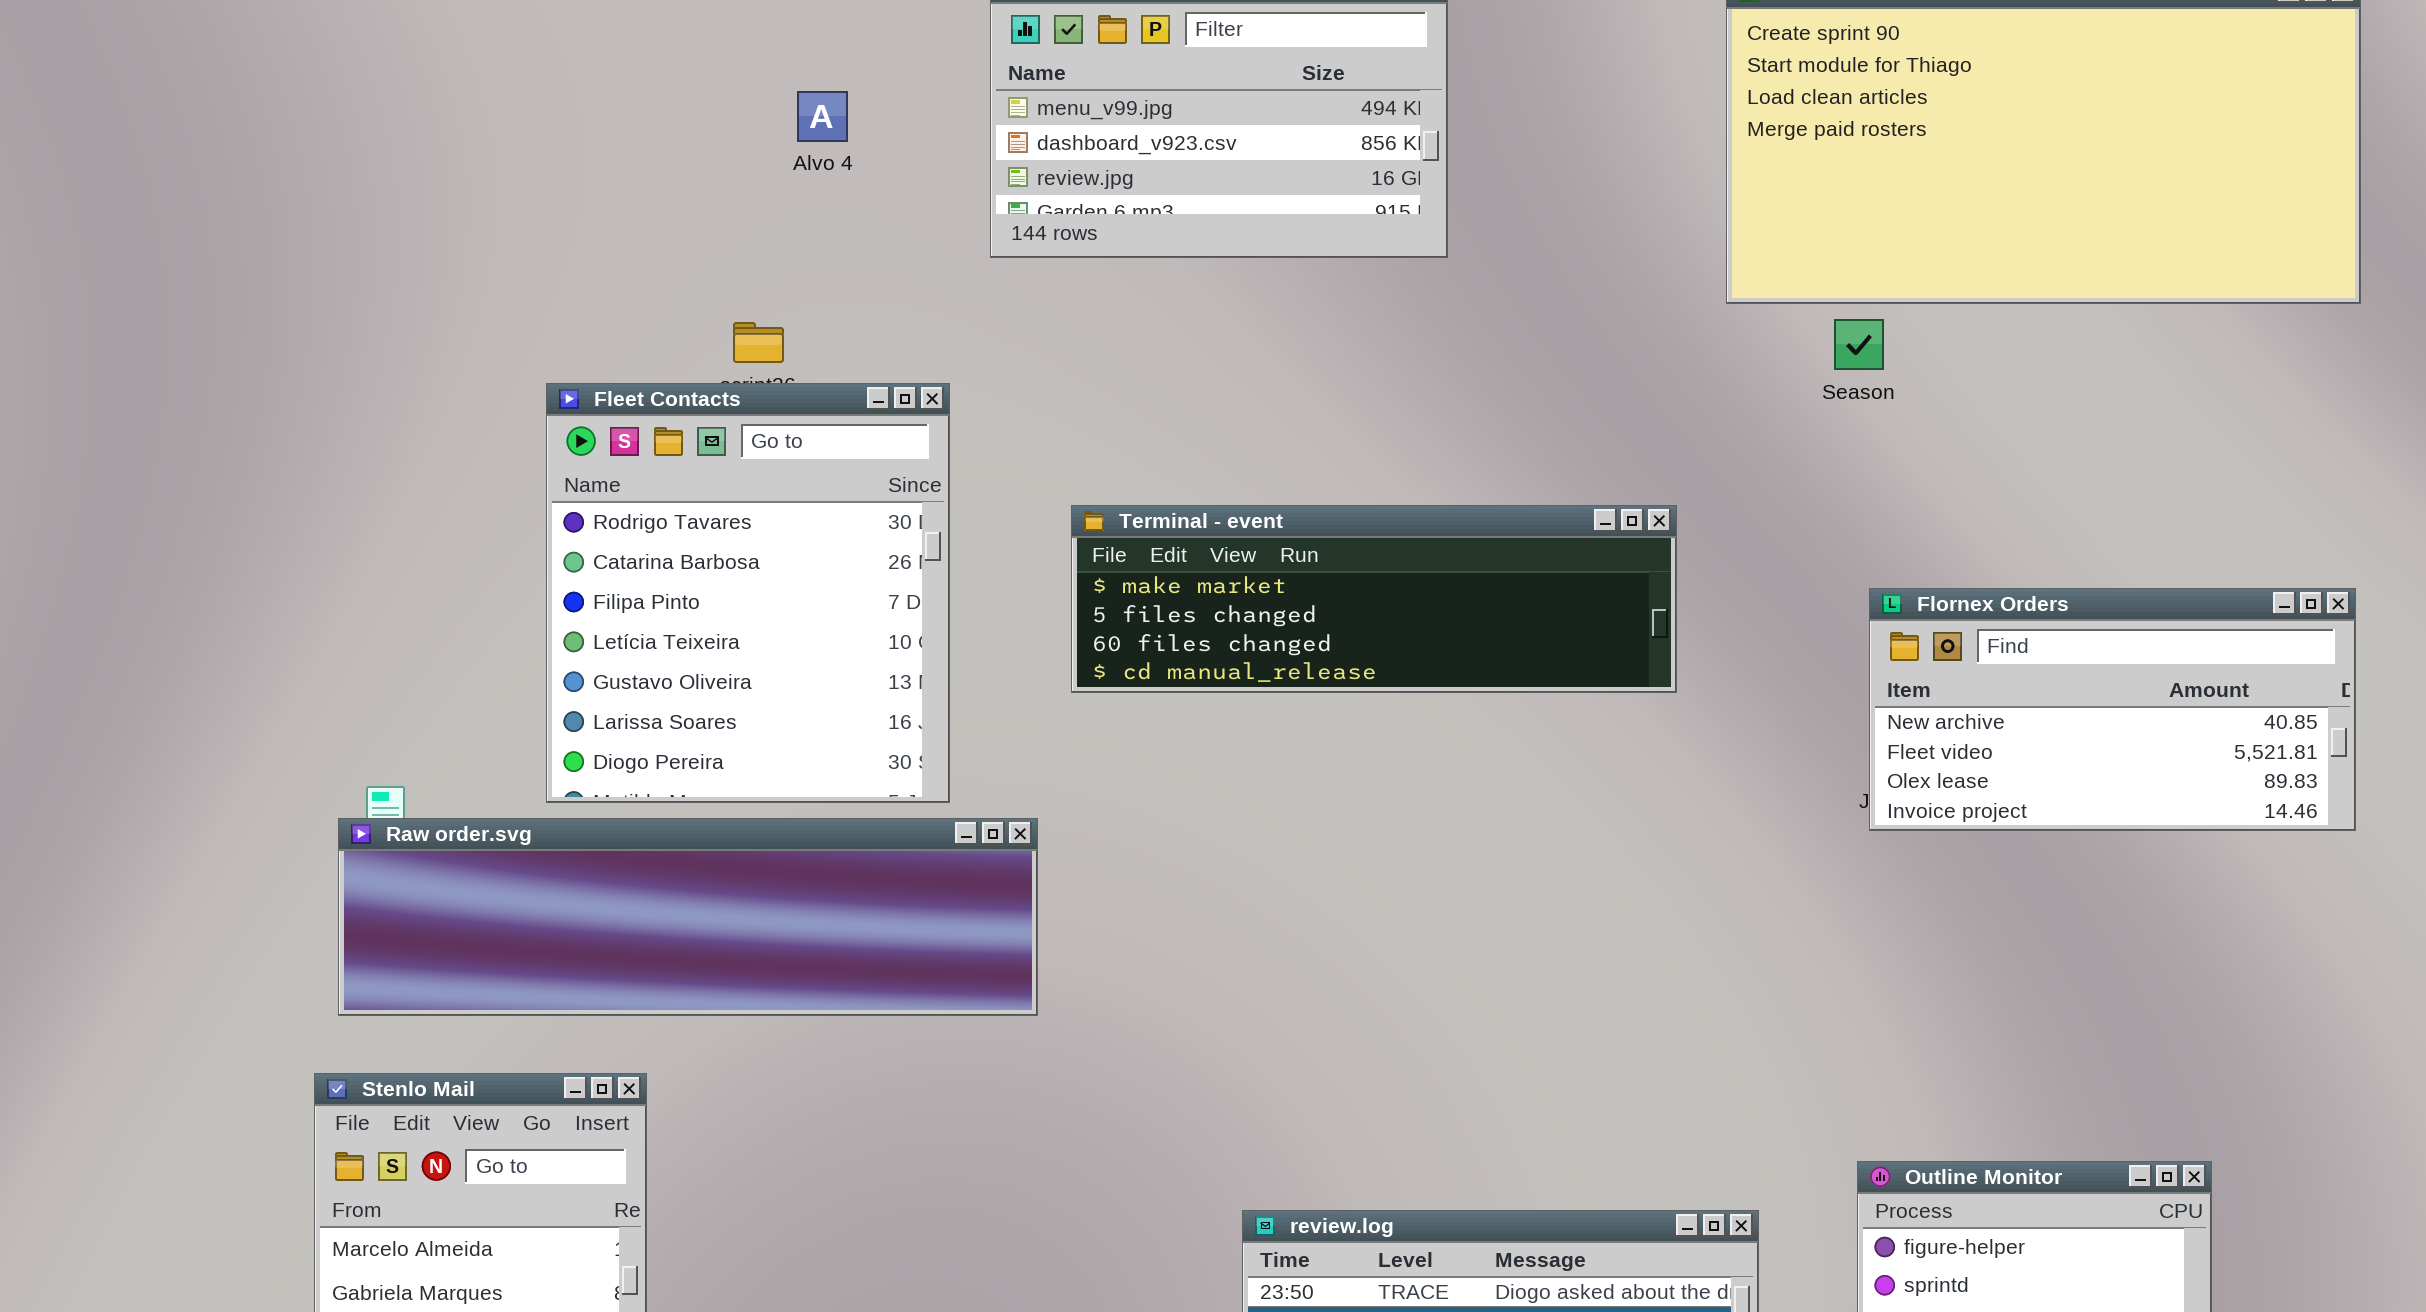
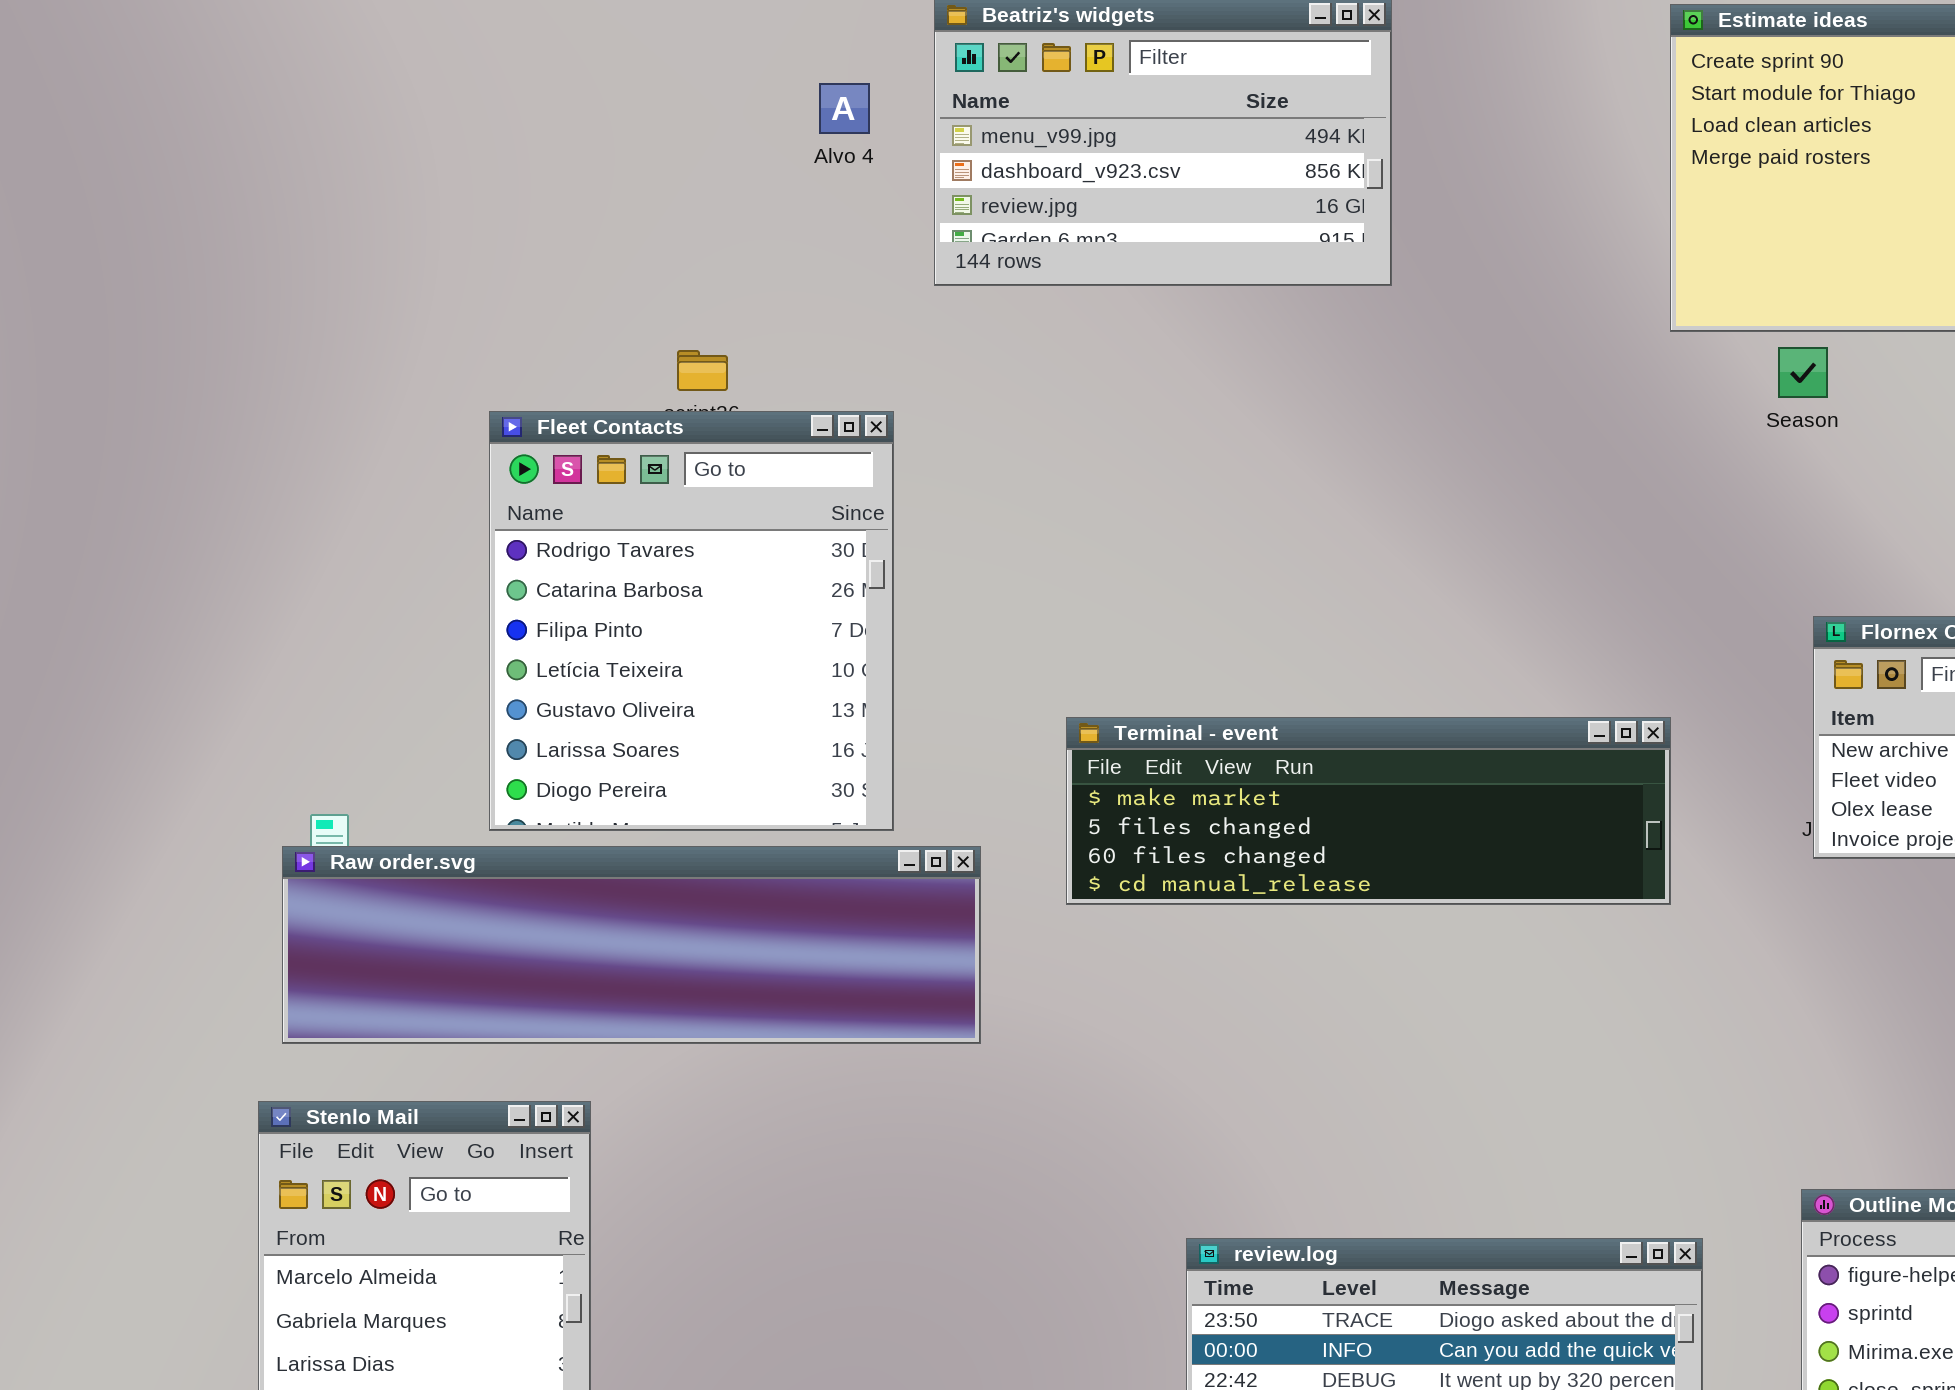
Alvo 4: [797,91,848,142] -> [819,83,870,134], moved
Terminal - event: [1071,505,1677,693] -> [1066,717,1671,905], moved

